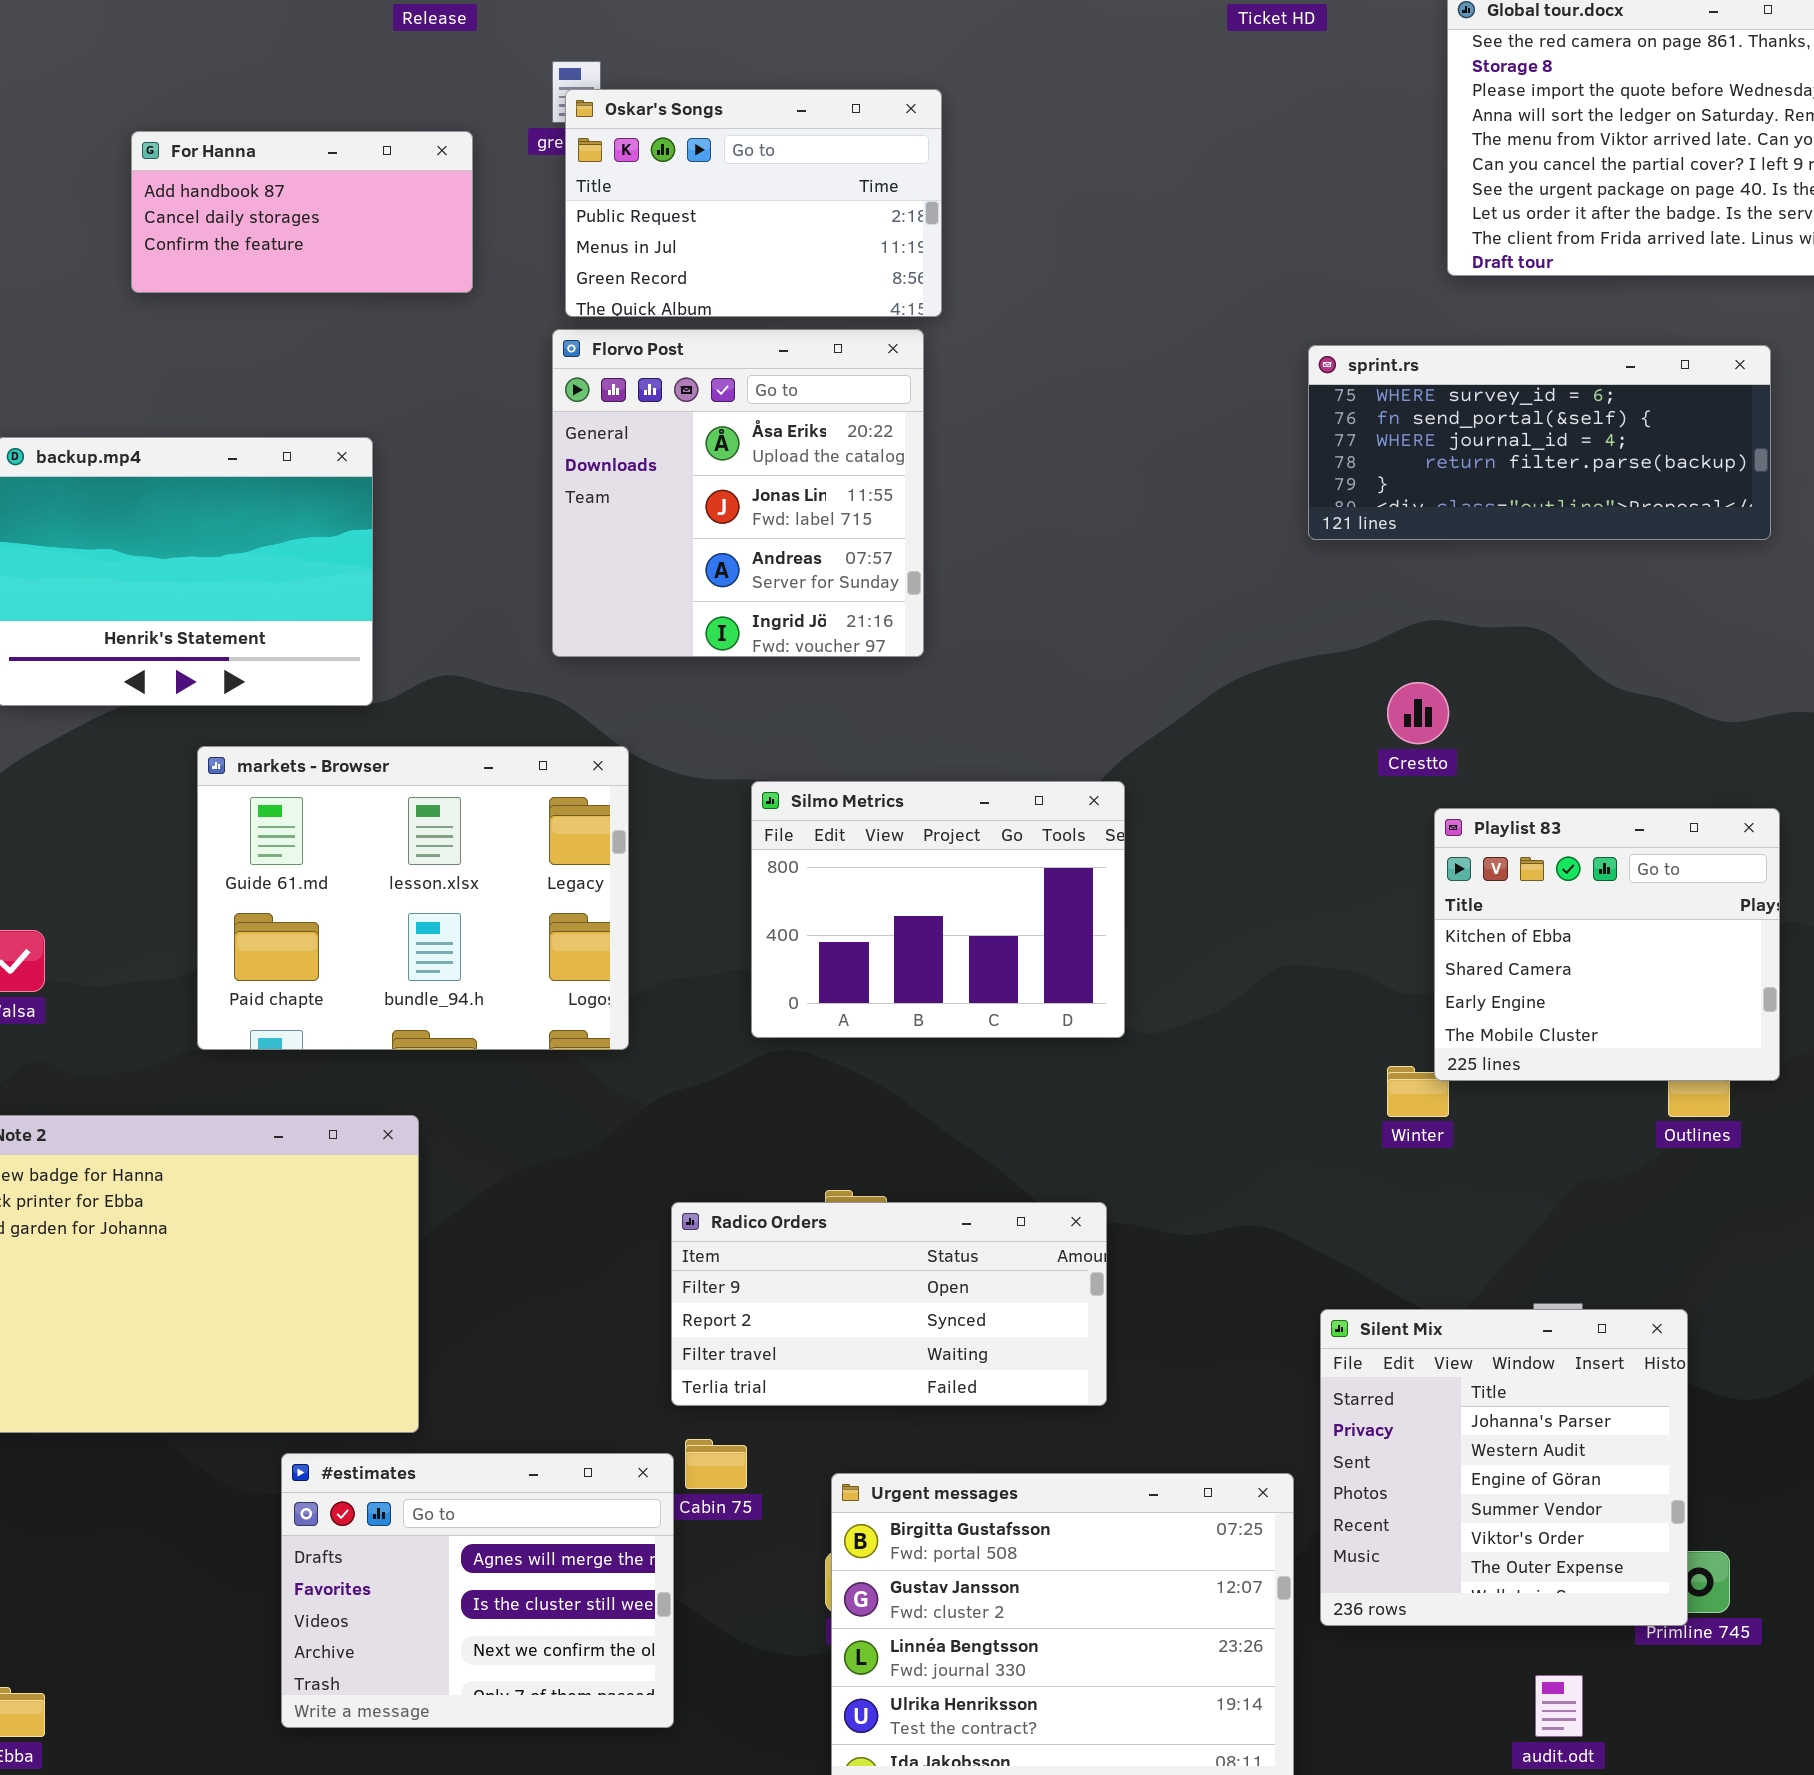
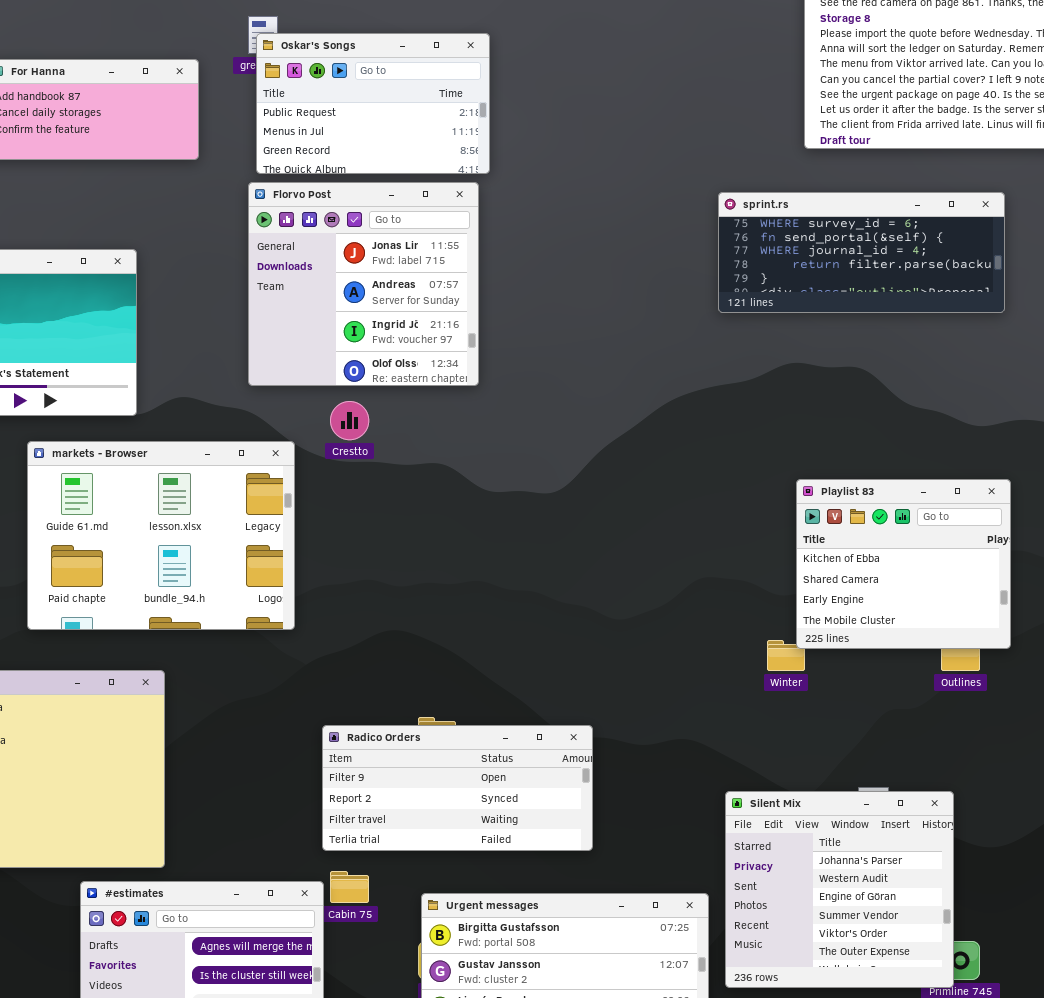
Florvo Post: [552,329,924,657] -> [248,182,479,386], scrolled down 1 row
Crestto: [1387,682,1449,744] -> [330,401,369,440], moved
Silmo Metrics: [751,781,1125,1038] -> none, closed

